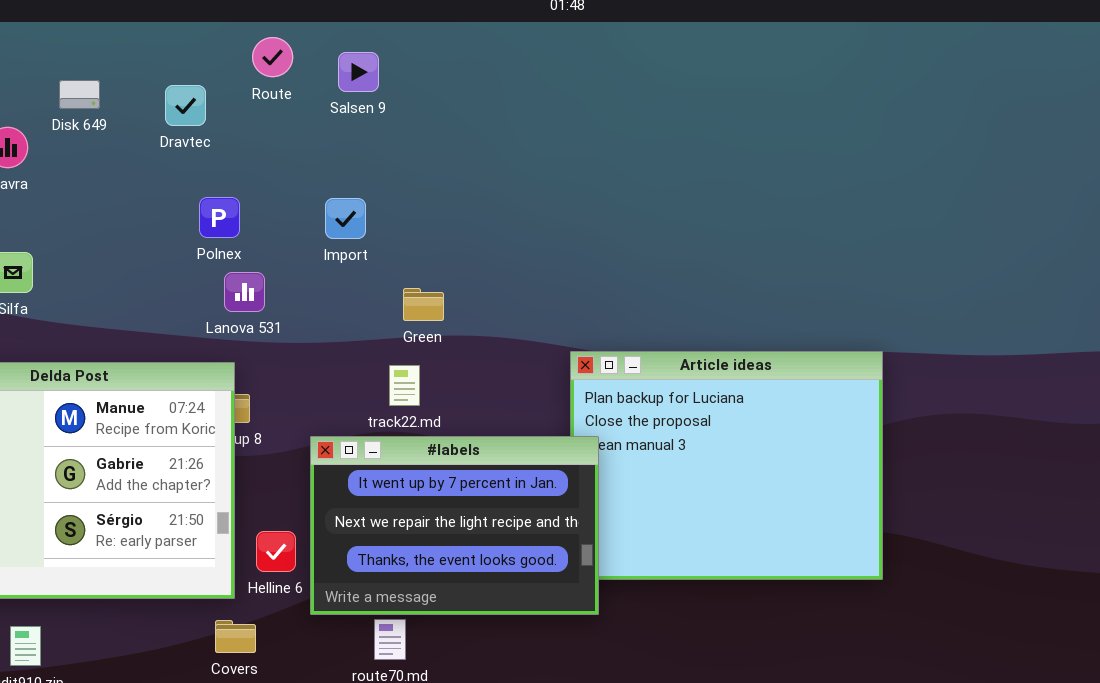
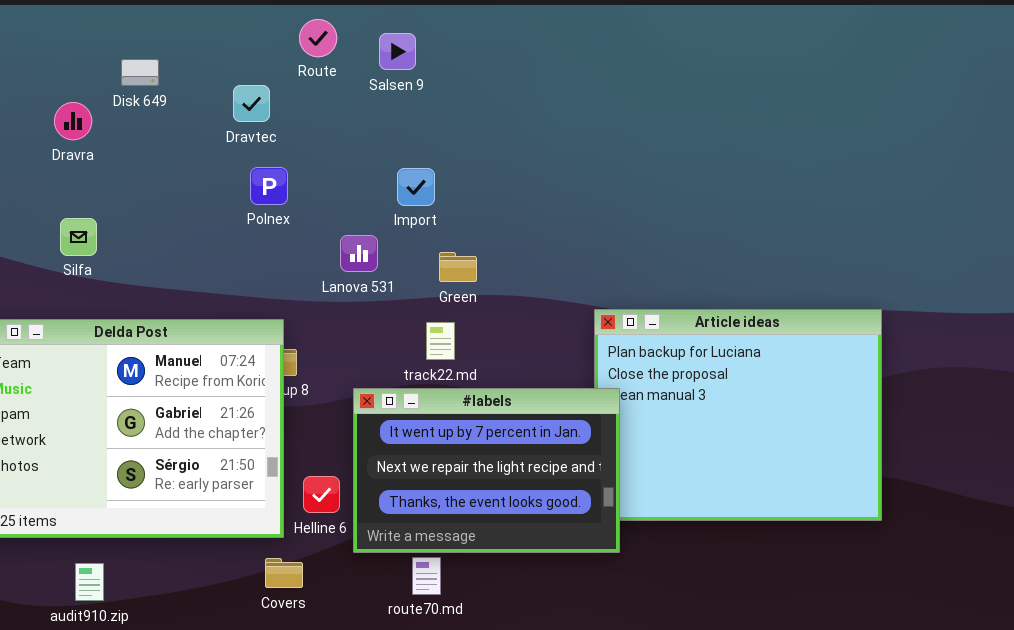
Dravtec: [165,85,206,126] -> [233,85,270,122], moved
Import: [325,198,366,239] -> [397,168,435,206], moved
Lanova 531: [224,272,265,312] -> [340,235,378,272], moved

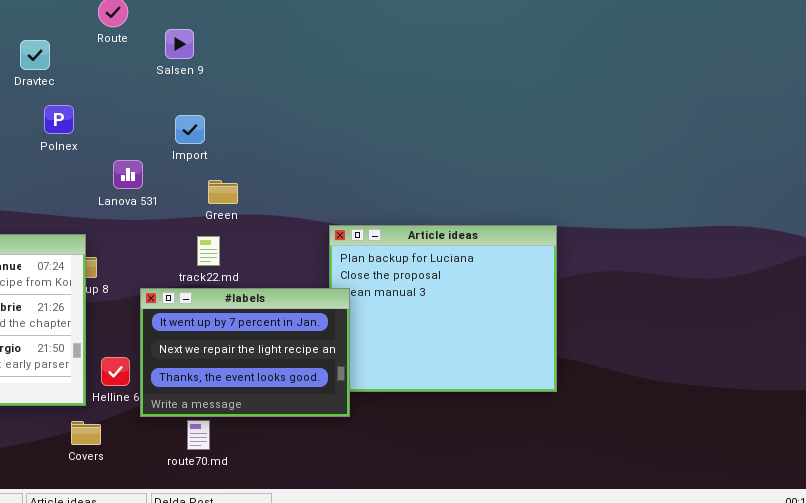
Salsen 9: [379,33,416,70] -> [165,29,194,59], moved
Dravtec: [233,85,270,122] -> [20,40,50,70], moved
Polnex: [250,167,288,205] -> [44,105,74,134], moved
Lanova 531: [340,235,378,272] -> [113,160,143,189], moved

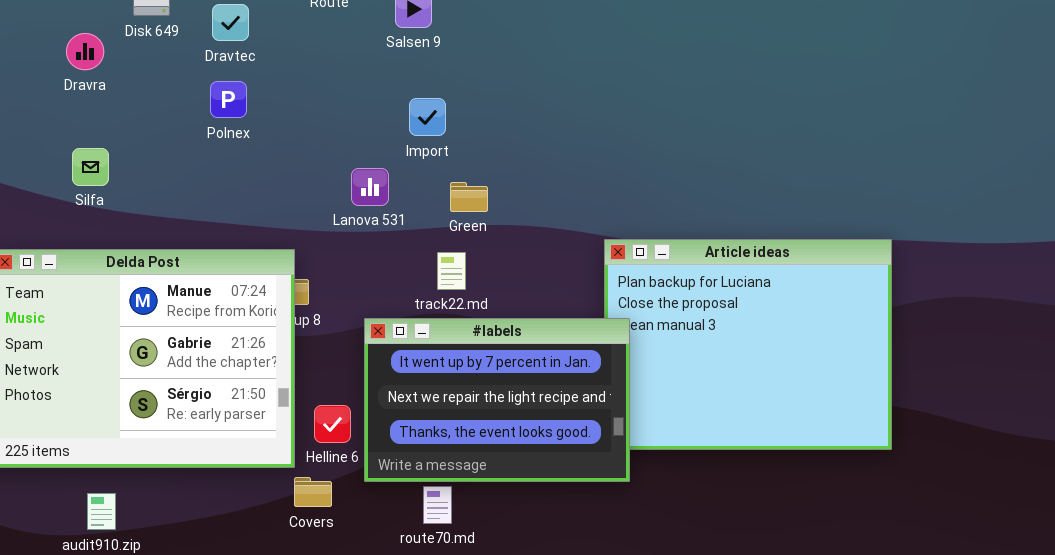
Polnex: [44,105,74,134] -> [210,81,247,118], moved
Lanova 531: [113,160,143,189] -> [351,168,389,206], moved
Covers: [71,421,101,445] -> [294,477,332,507], moved

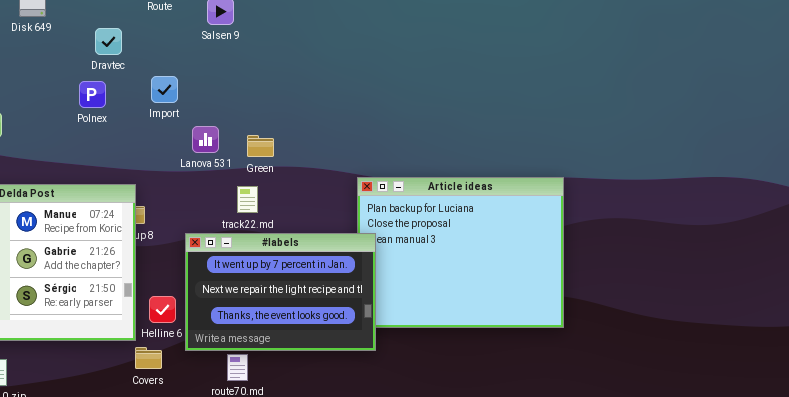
Dravtec: [212,4,249,41] -> [95,28,122,55], moved
Polnex: [210,81,247,118] -> [79,81,106,108], moved
Import: [409,98,446,136] -> [151,76,178,103], moved
Lanova 531: [351,168,389,206] -> [192,126,219,153], moved

